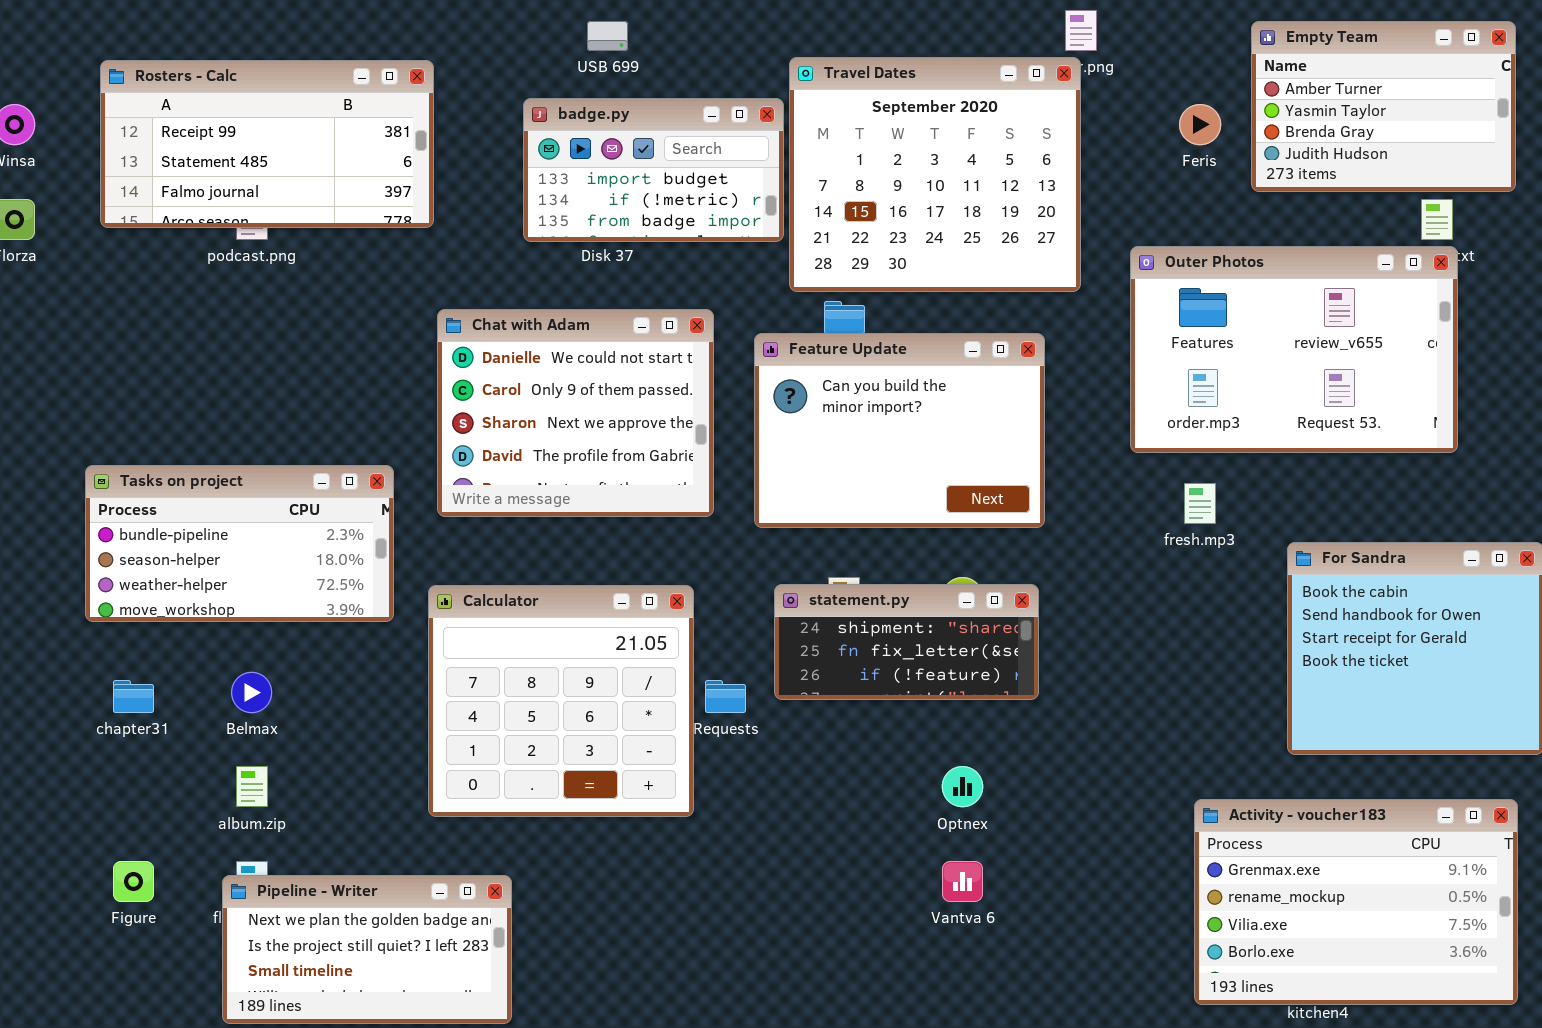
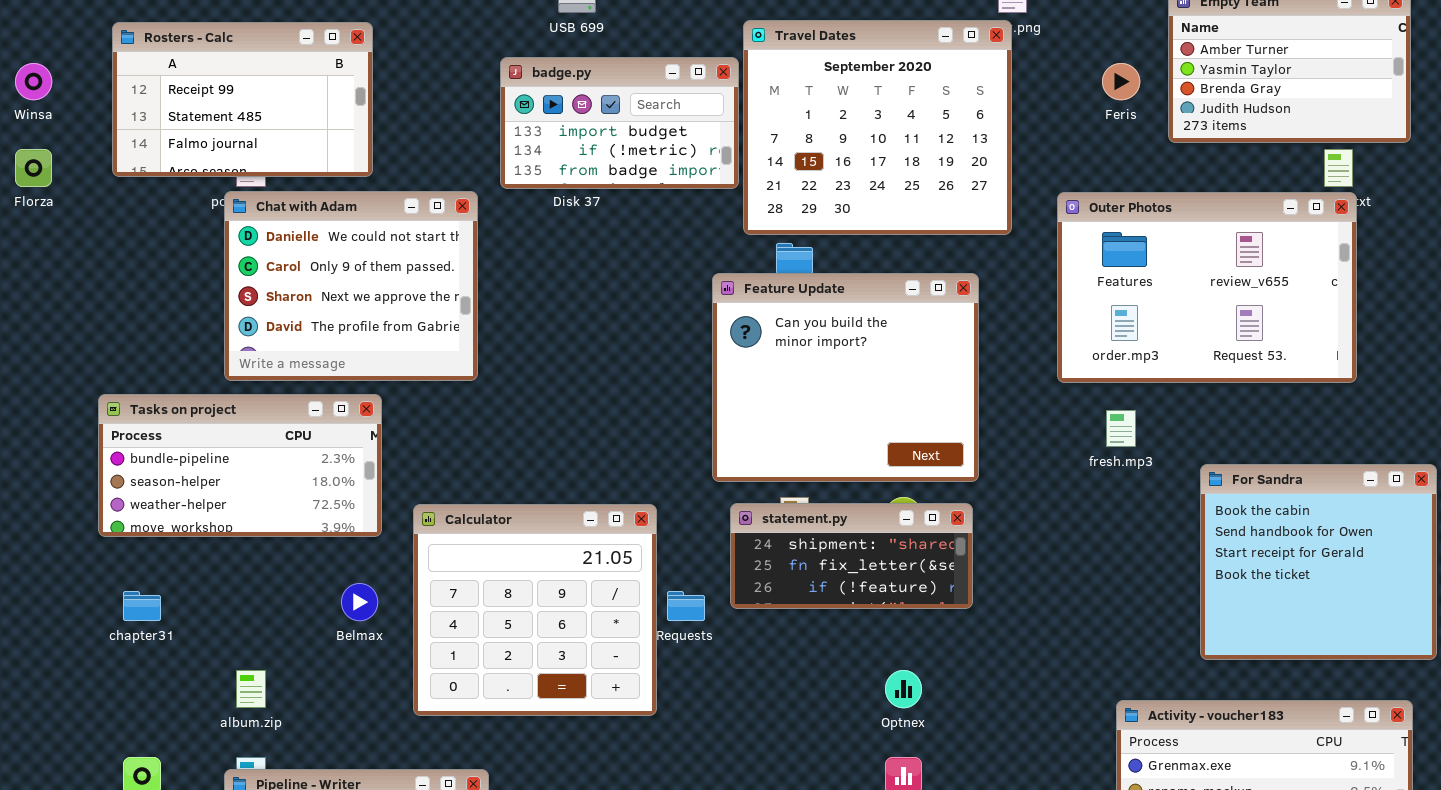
Rosters - Calc: [100,60,434,228] -> [112,22,373,177], resized
Chat with Adam: [437,309,714,517] -> [224,191,478,381], moved
Feature Update: [754,333,1045,528] -> [712,273,979,482], resized
Belmax: [231,672,272,713] -> [341,583,378,621], moved

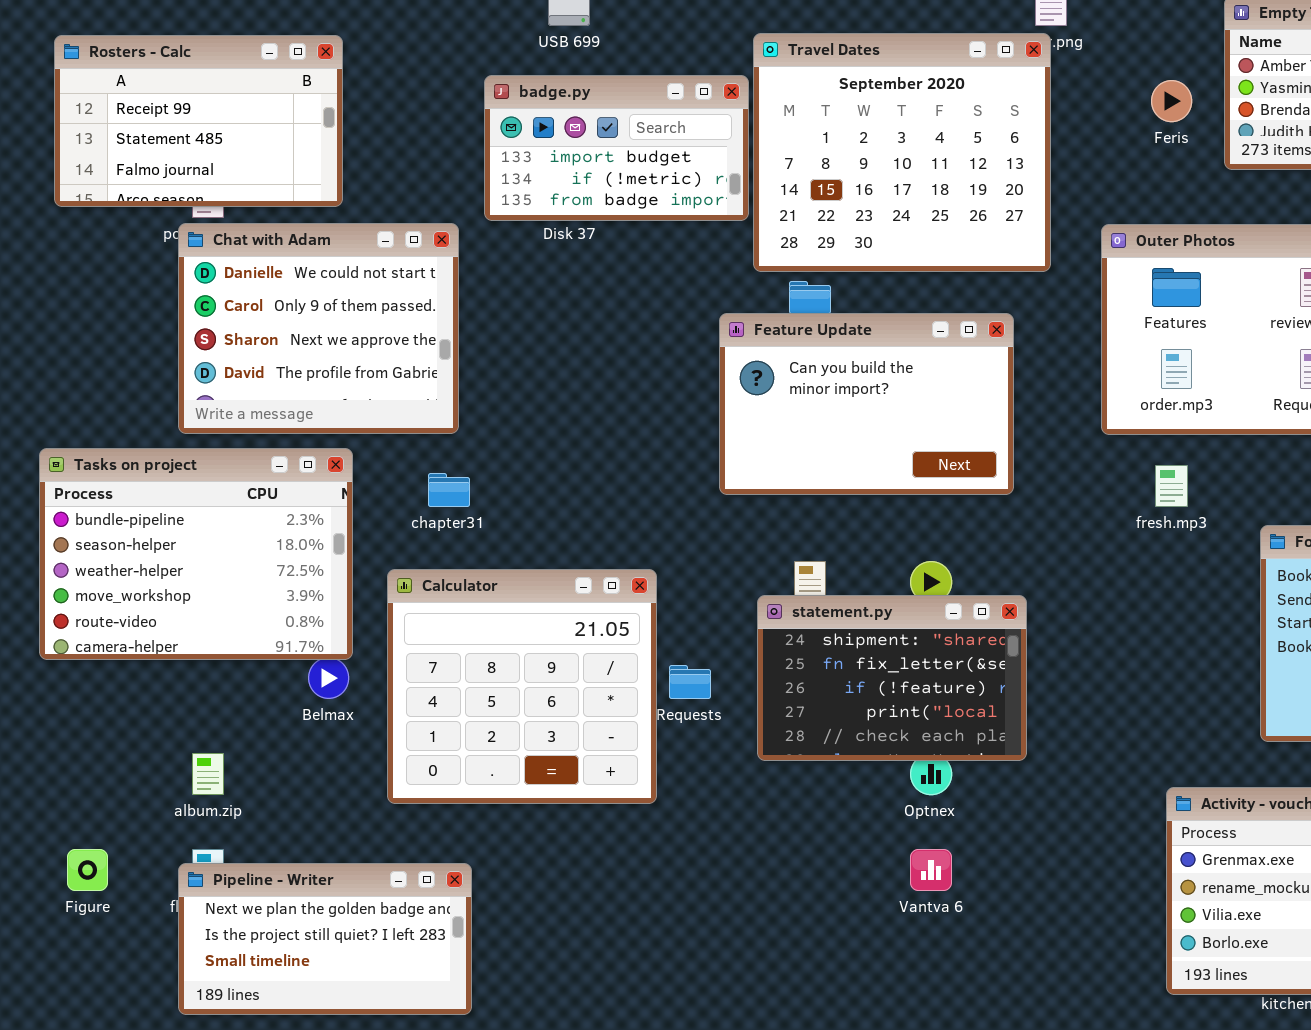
Feature Update: [712,273,979,482] -> [719,313,1014,495], resized
Tasks on project: [98,394,382,537] -> [39,448,353,660], resized
statement.py: [730,503,973,609] -> [757,595,1027,761], moved, resized
chapter31: [123,591,161,621] -> [428,473,470,507], moved

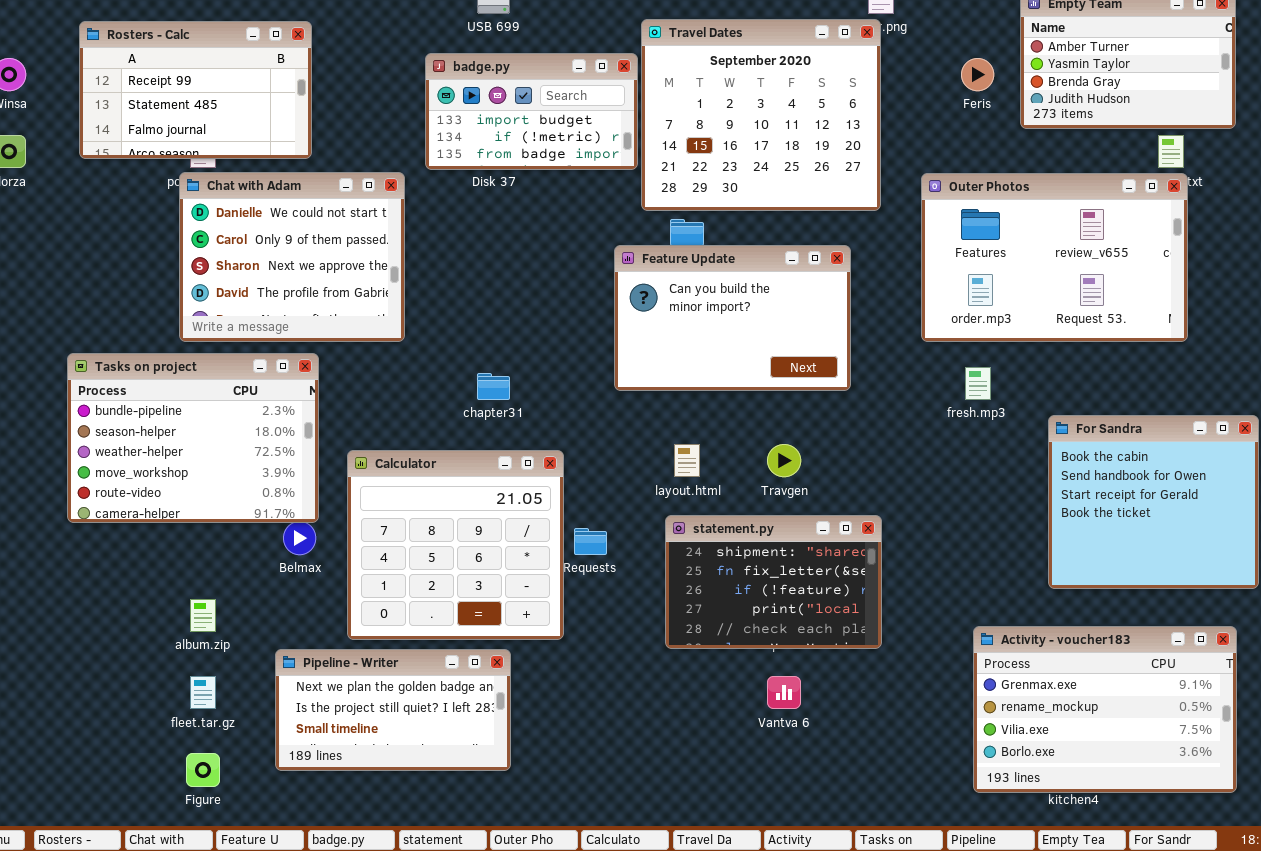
chapter31: [428,473,470,507] -> [477,373,510,400], moved
statement.py: [757,595,1027,761] -> [665,515,882,649], moved
Figure: [67,849,108,891] -> [186,753,220,787], moved
Pipeline - Writer: [178,863,472,1015] -> [275,649,511,771], moved

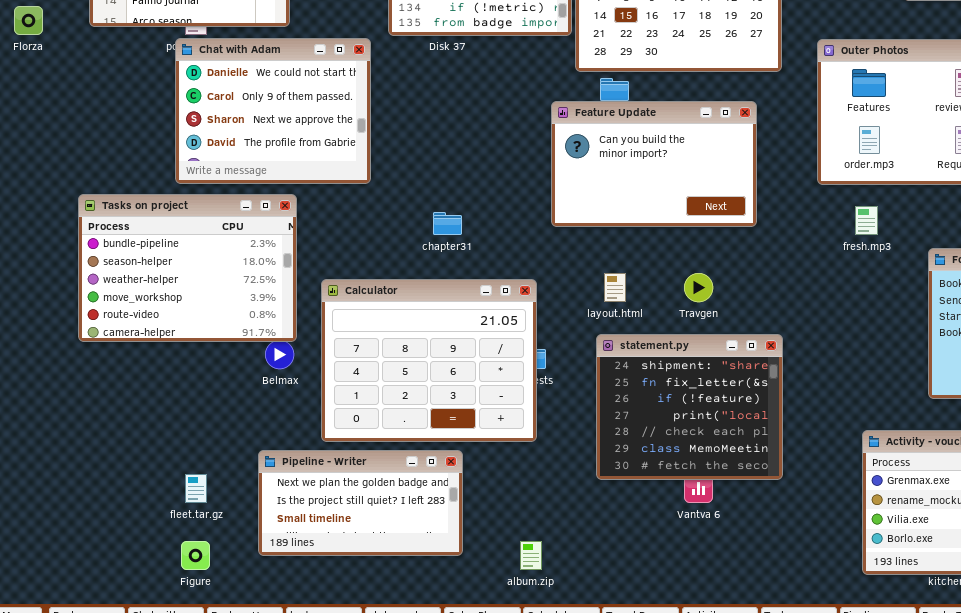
Calculator: [347,450,564,640] -> [321,279,537,442], resized
statement.py: [665,515,882,649] -> [596,334,783,480], resized
album.zip: [190,599,216,632] -> [520,541,542,570], moved

